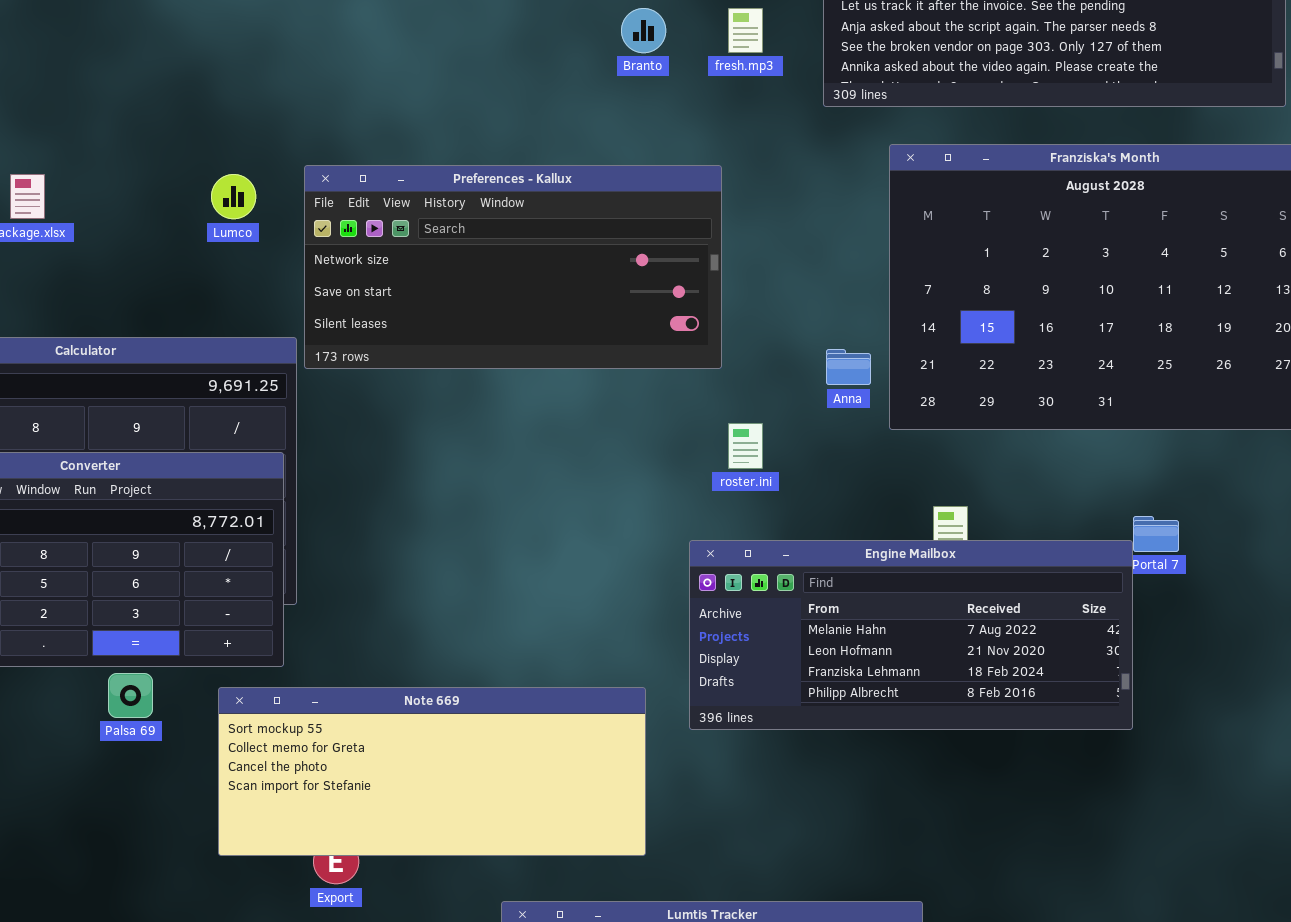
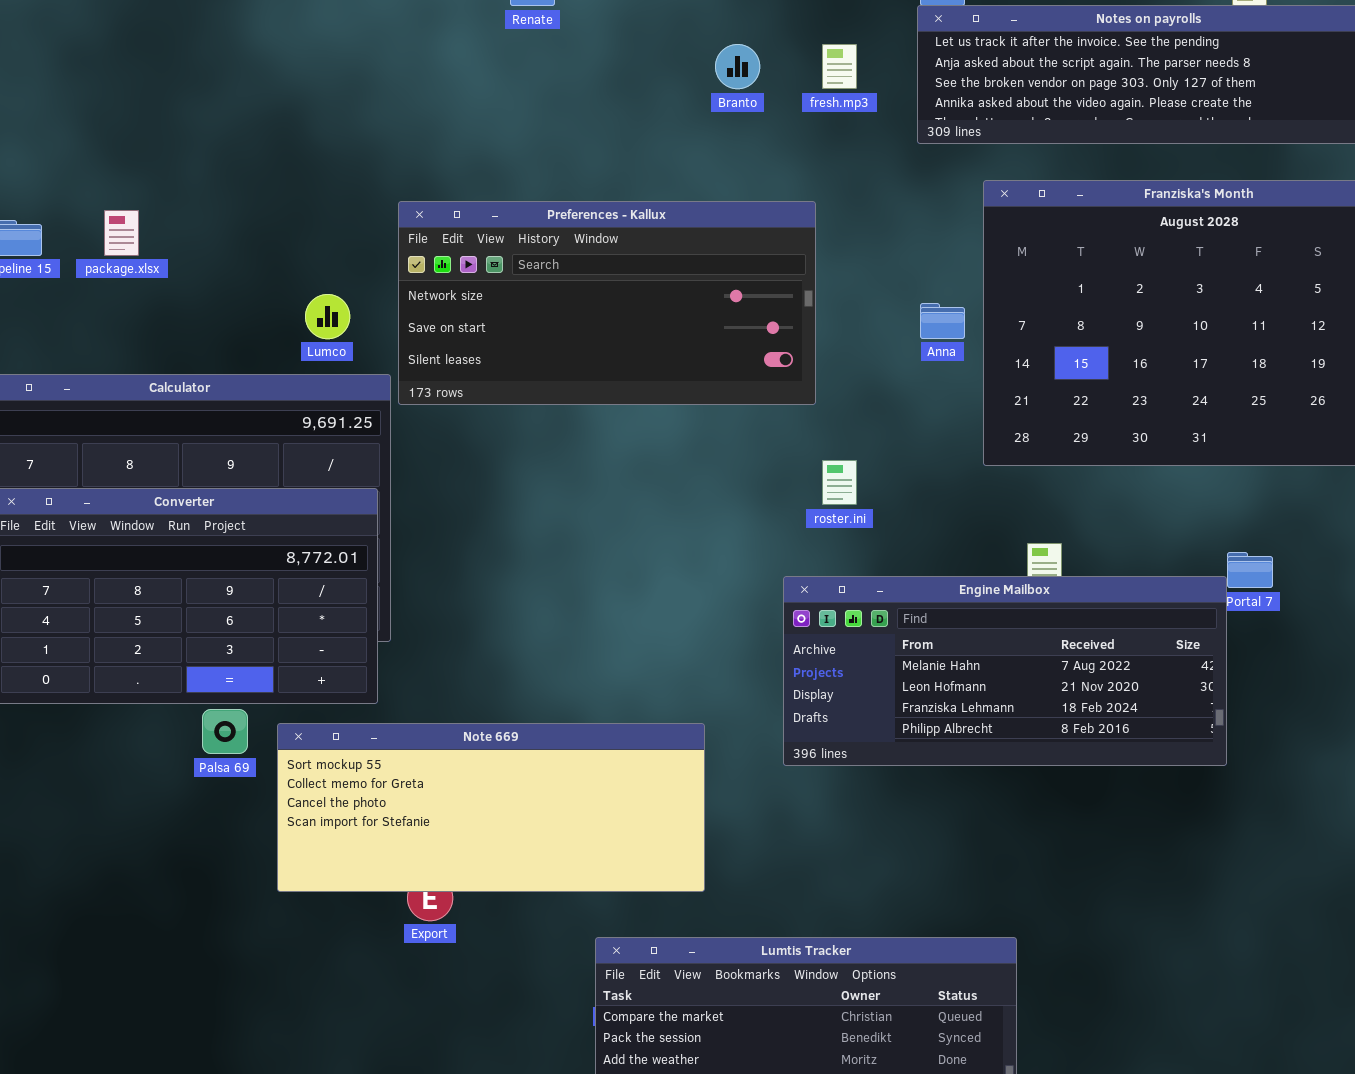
Lumco: [211,174,256,219] -> [305,294,350,339], moved
Anna: [826,349,871,385] -> [920,303,965,339], moved
Note 669: [218,687,646,856] -> [277,723,705,892], moved

